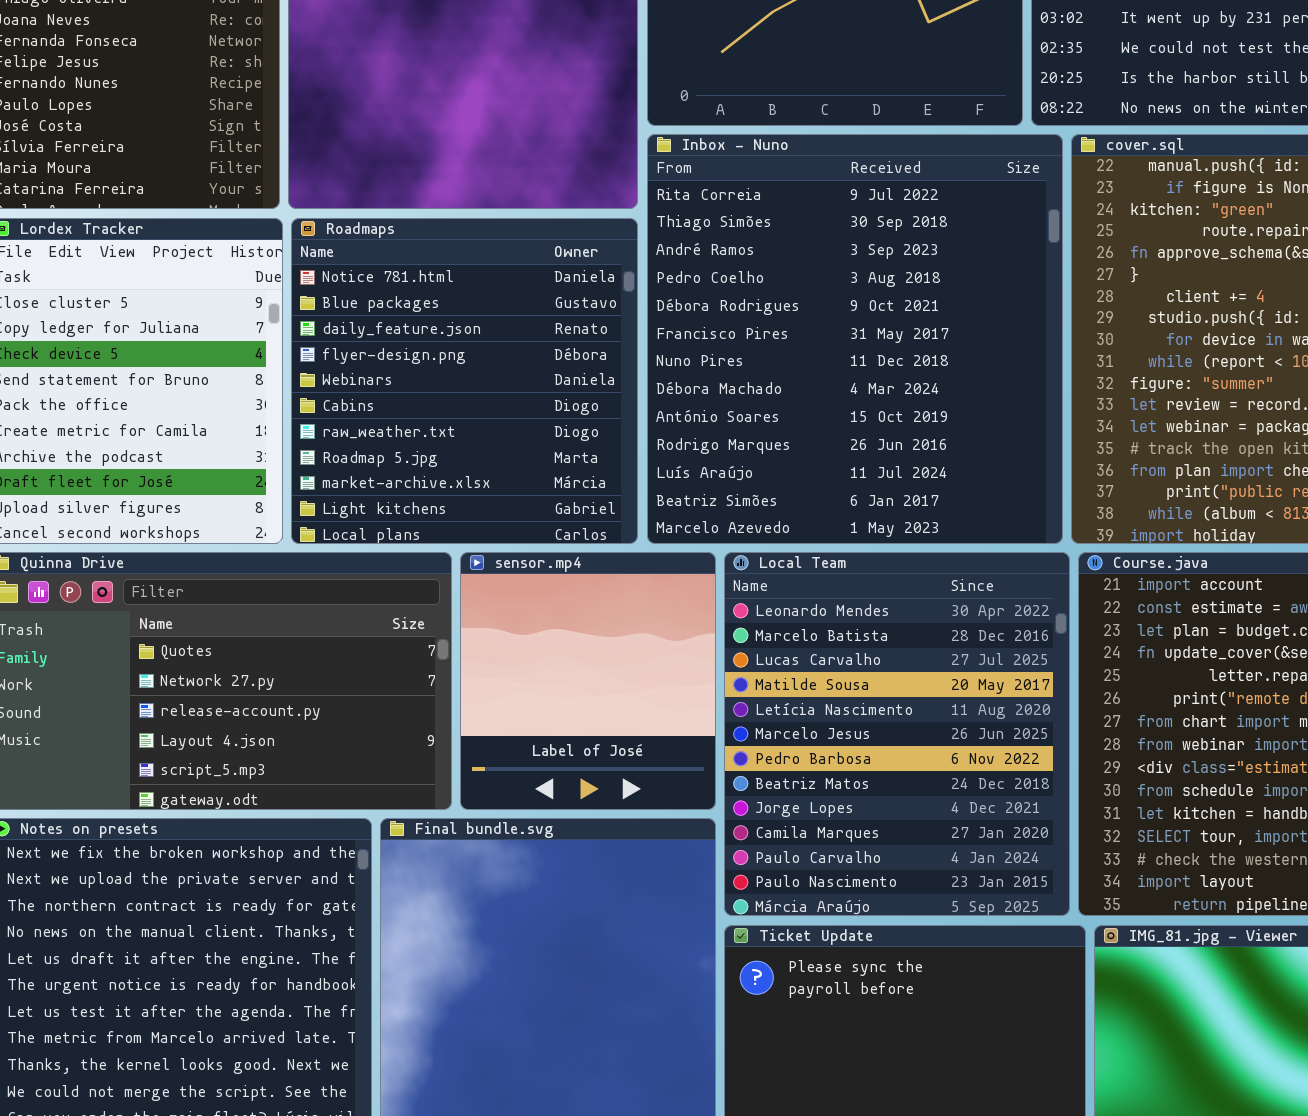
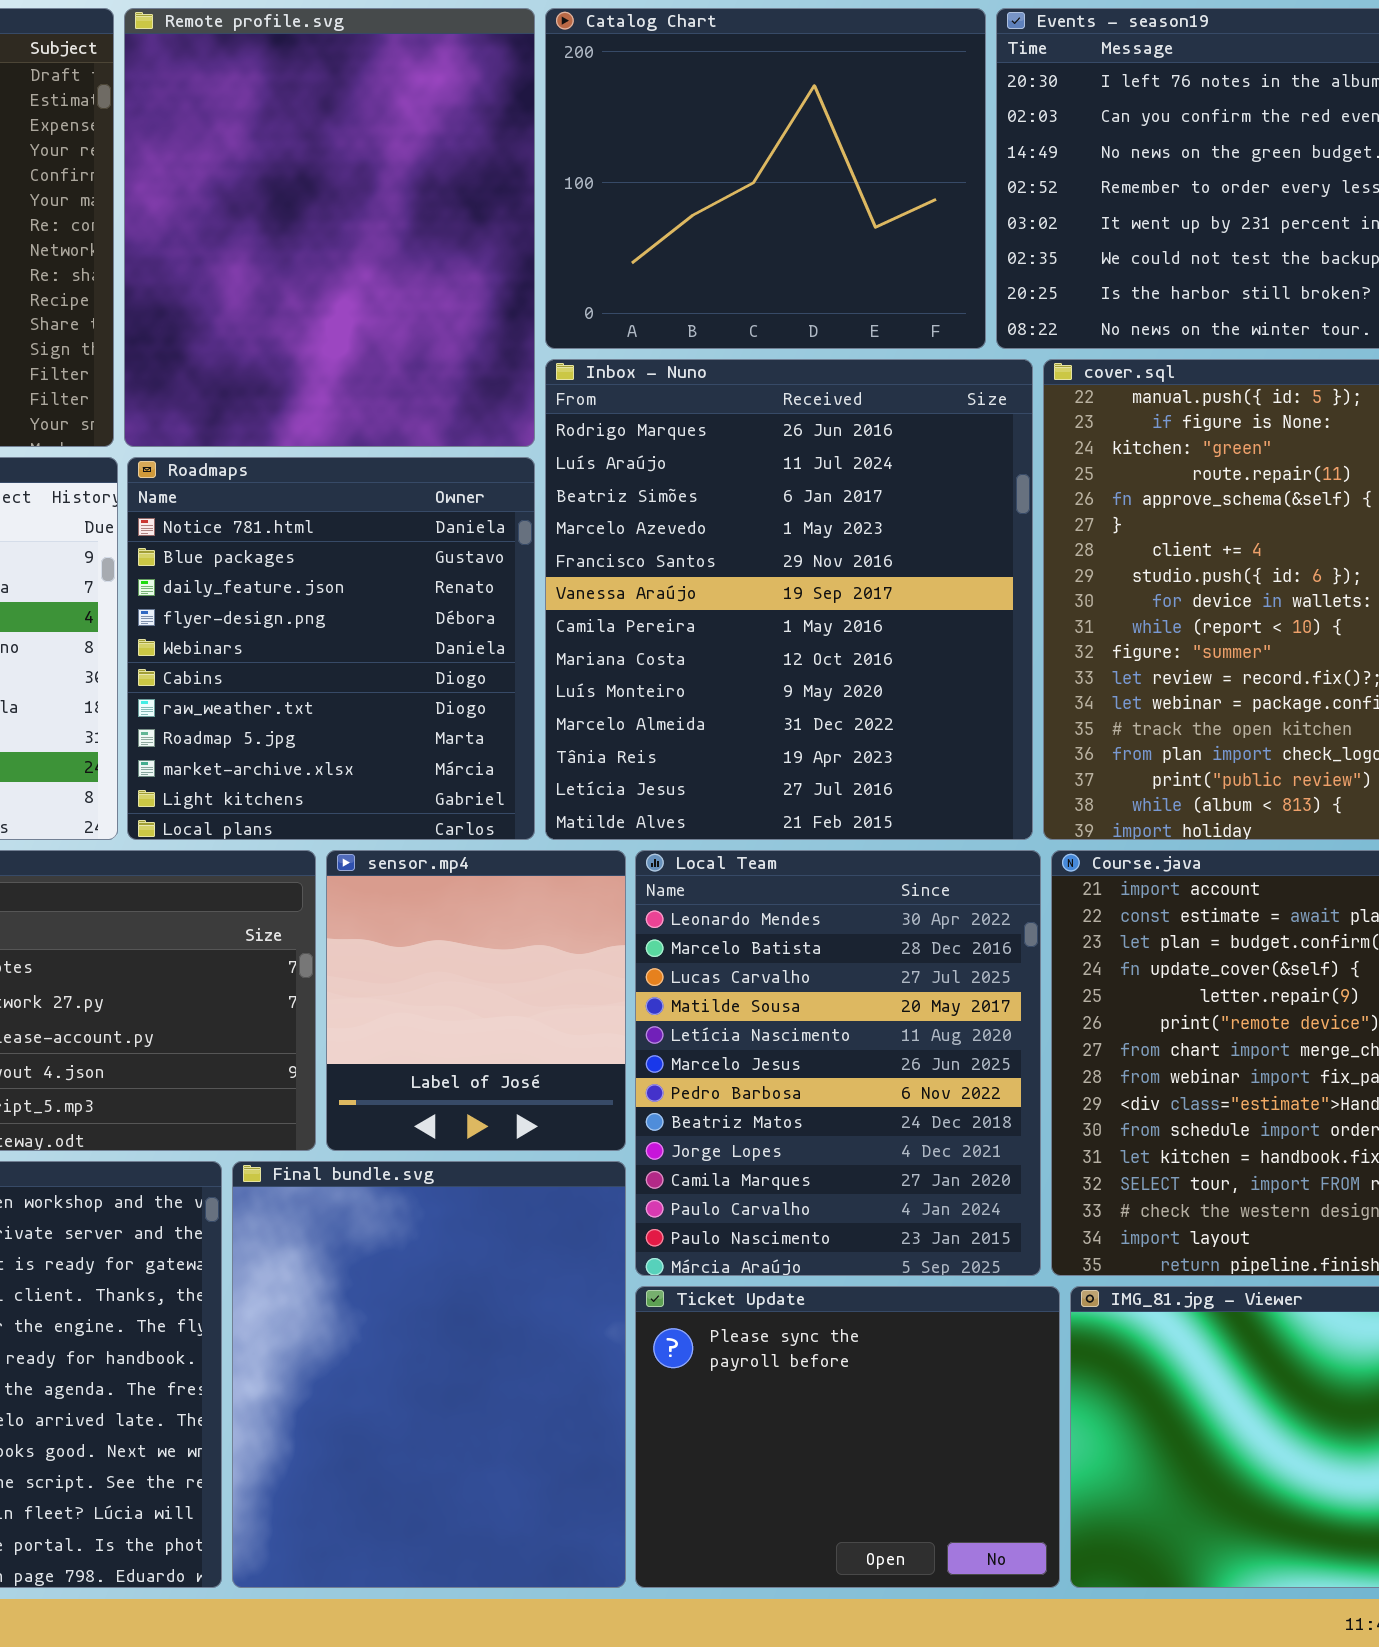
Inbox - Nuno: [647,134,1063,544] -> [545,359,1033,840], scrolled down 9 rows

